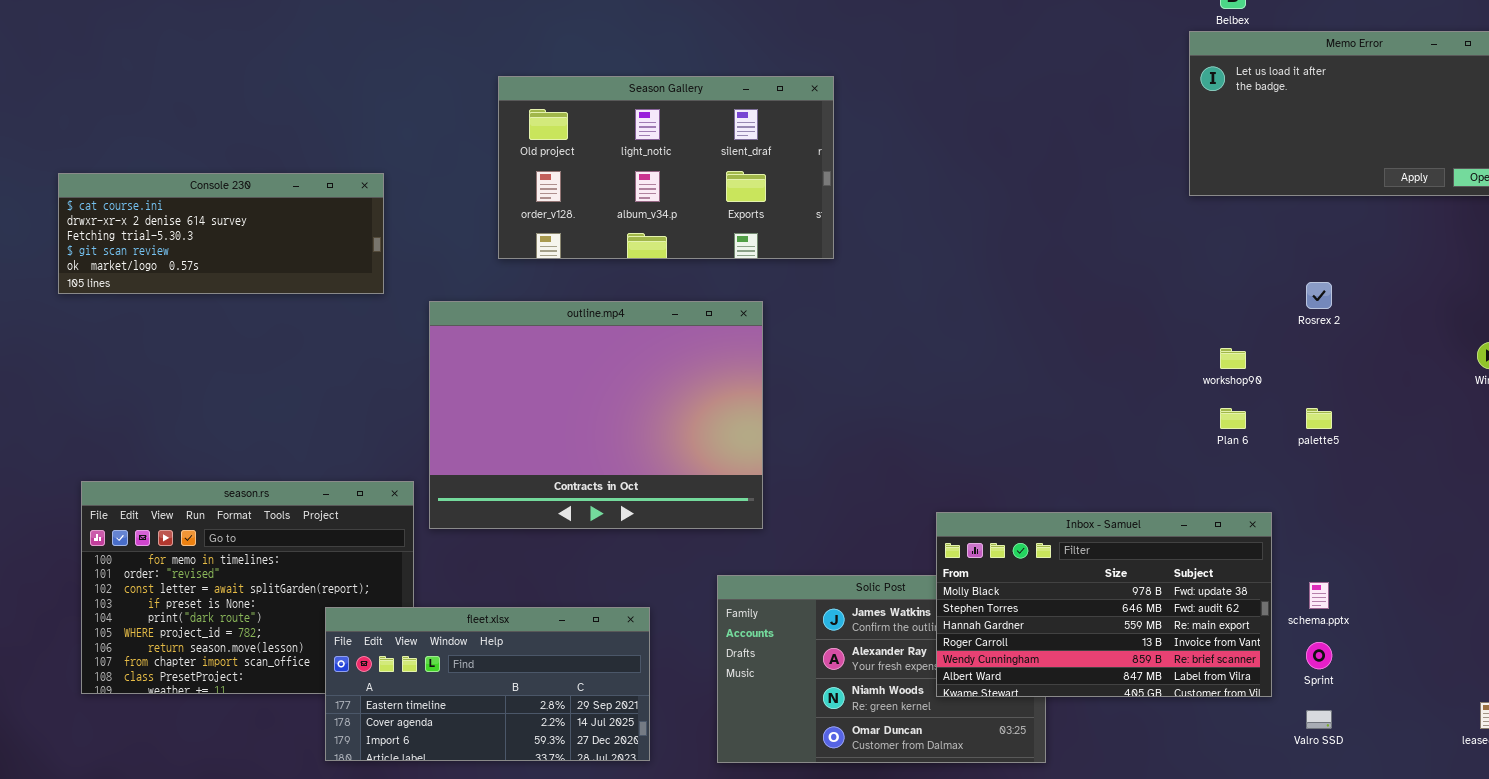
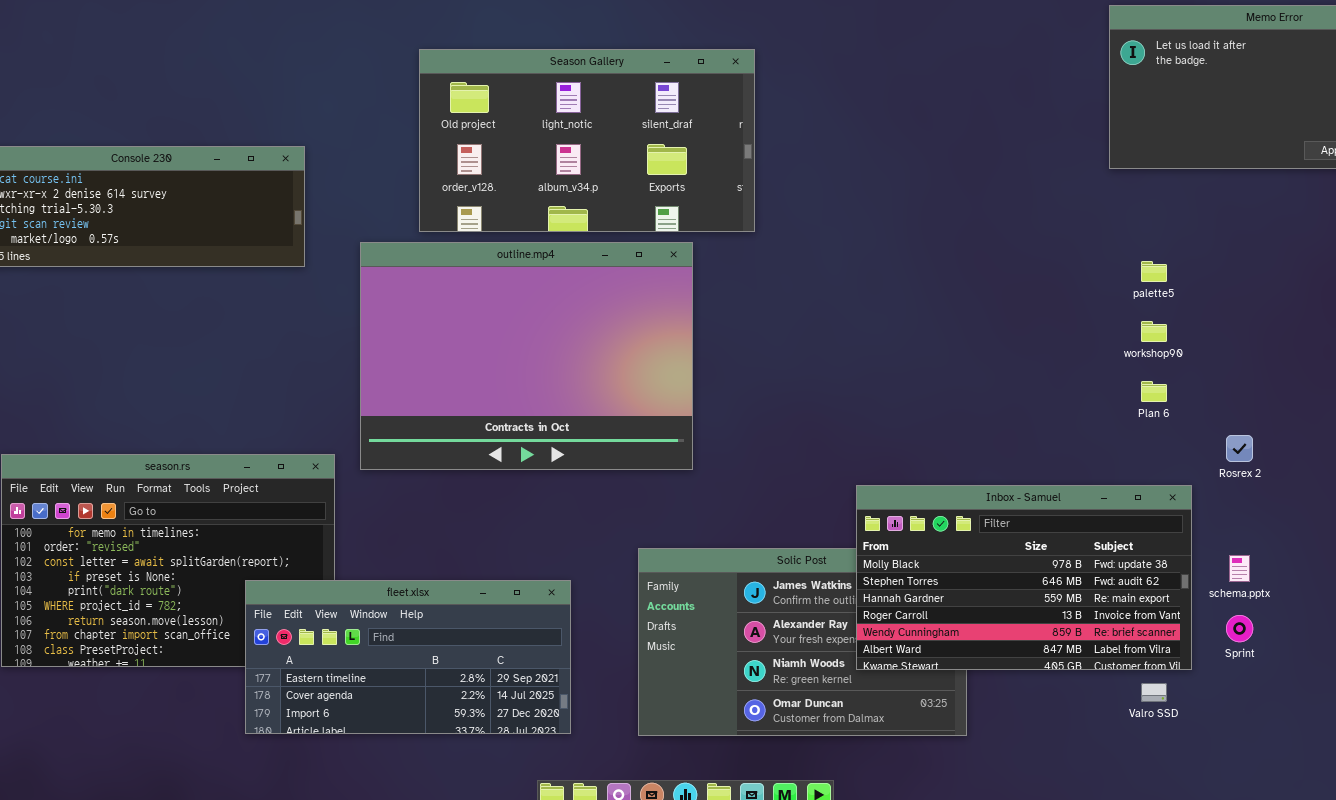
Rosrex 2: [1306,282,1332,309] -> [1226,435,1253,462], moved
outline.mp4: [429,301,763,529] -> [360,242,693,470], moved
palette5: [1306,408,1332,429] -> [1141,261,1167,282], moved
Valro SSD: [1306,710,1332,729] -> [1141,683,1167,702], moved

